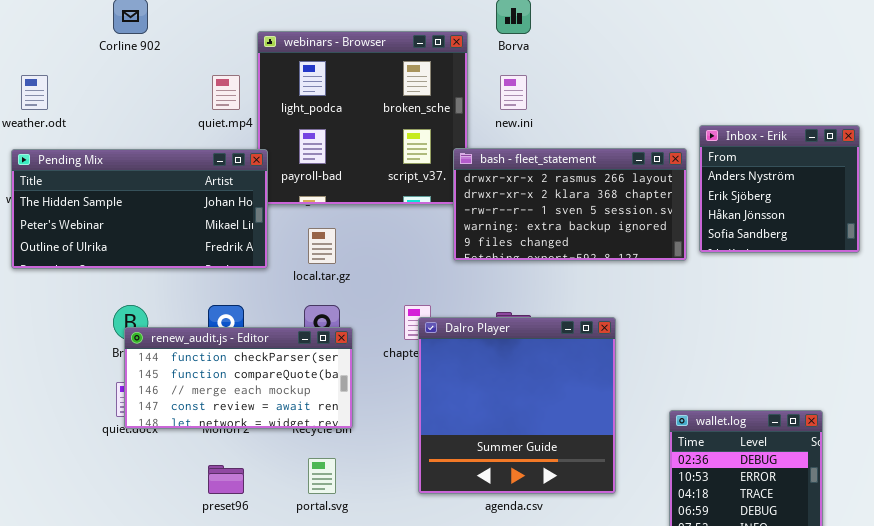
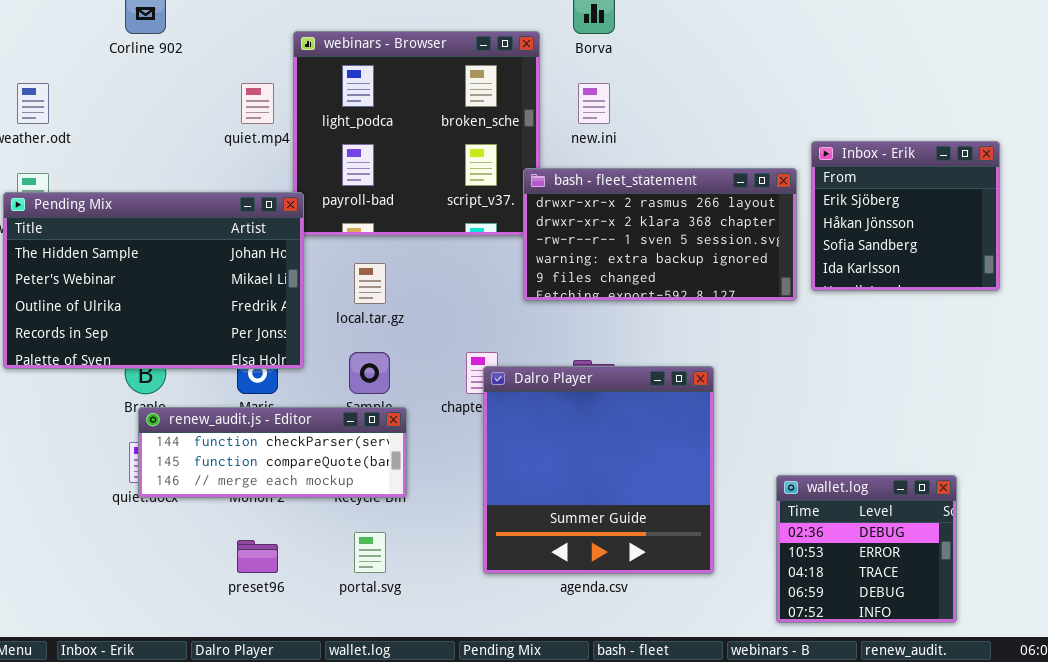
Inbox - Erik: [699,125,860,253] -> [811,141,1000,291], scrolled down 1 row
Pending Mix: [11,149,268,269] -> [3,192,304,369], moved, resized
renew_audit.js - Editor: [124,327,353,429] -> [138,407,407,498], resized

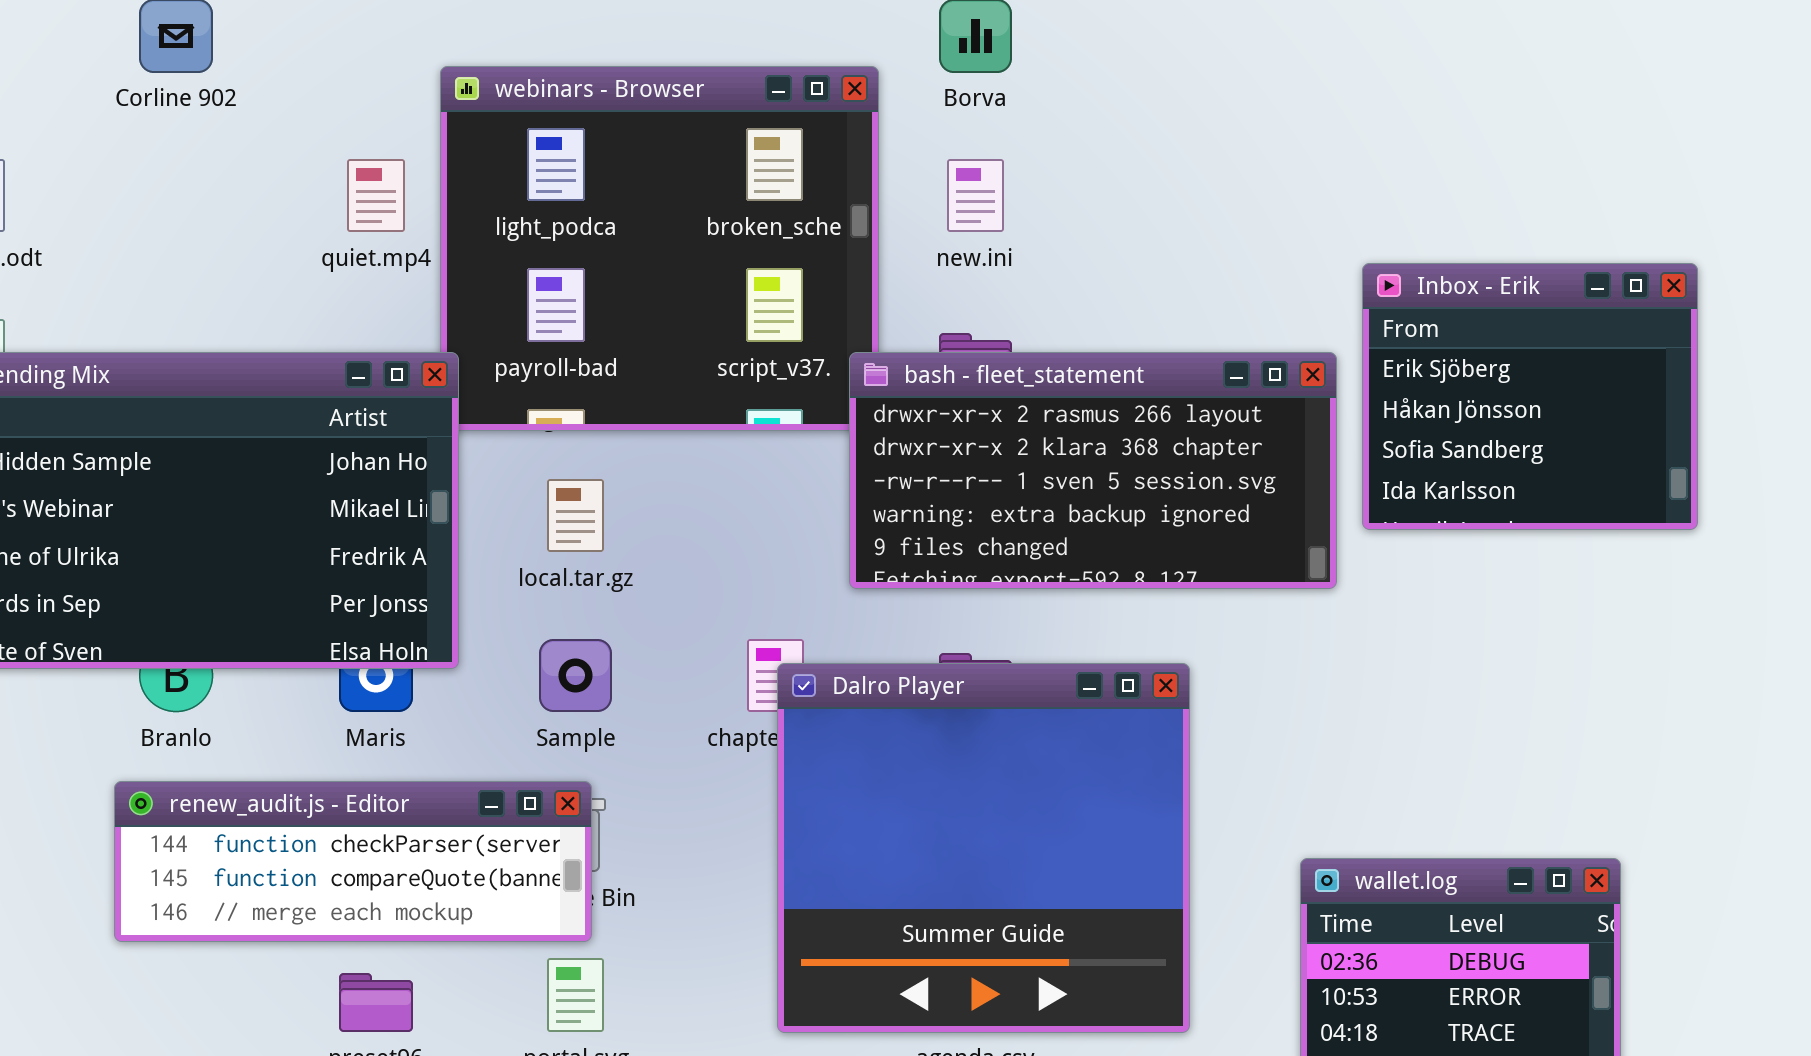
bash - fleet_statement: [523,168,797,301] -> [849,352,1337,589], moved
renew_audit.js - Editor: [138,407,407,498] -> [114,781,592,942], moved

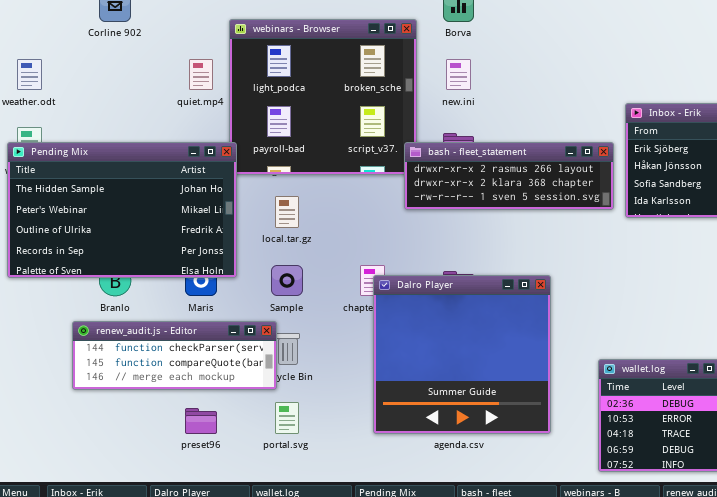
bash - fleet_statement: [849,352,1337,589] -> [404,142,614,210], resized
renew_audit.js - Editor: [114,781,592,942] -> [72,321,277,390], moved

